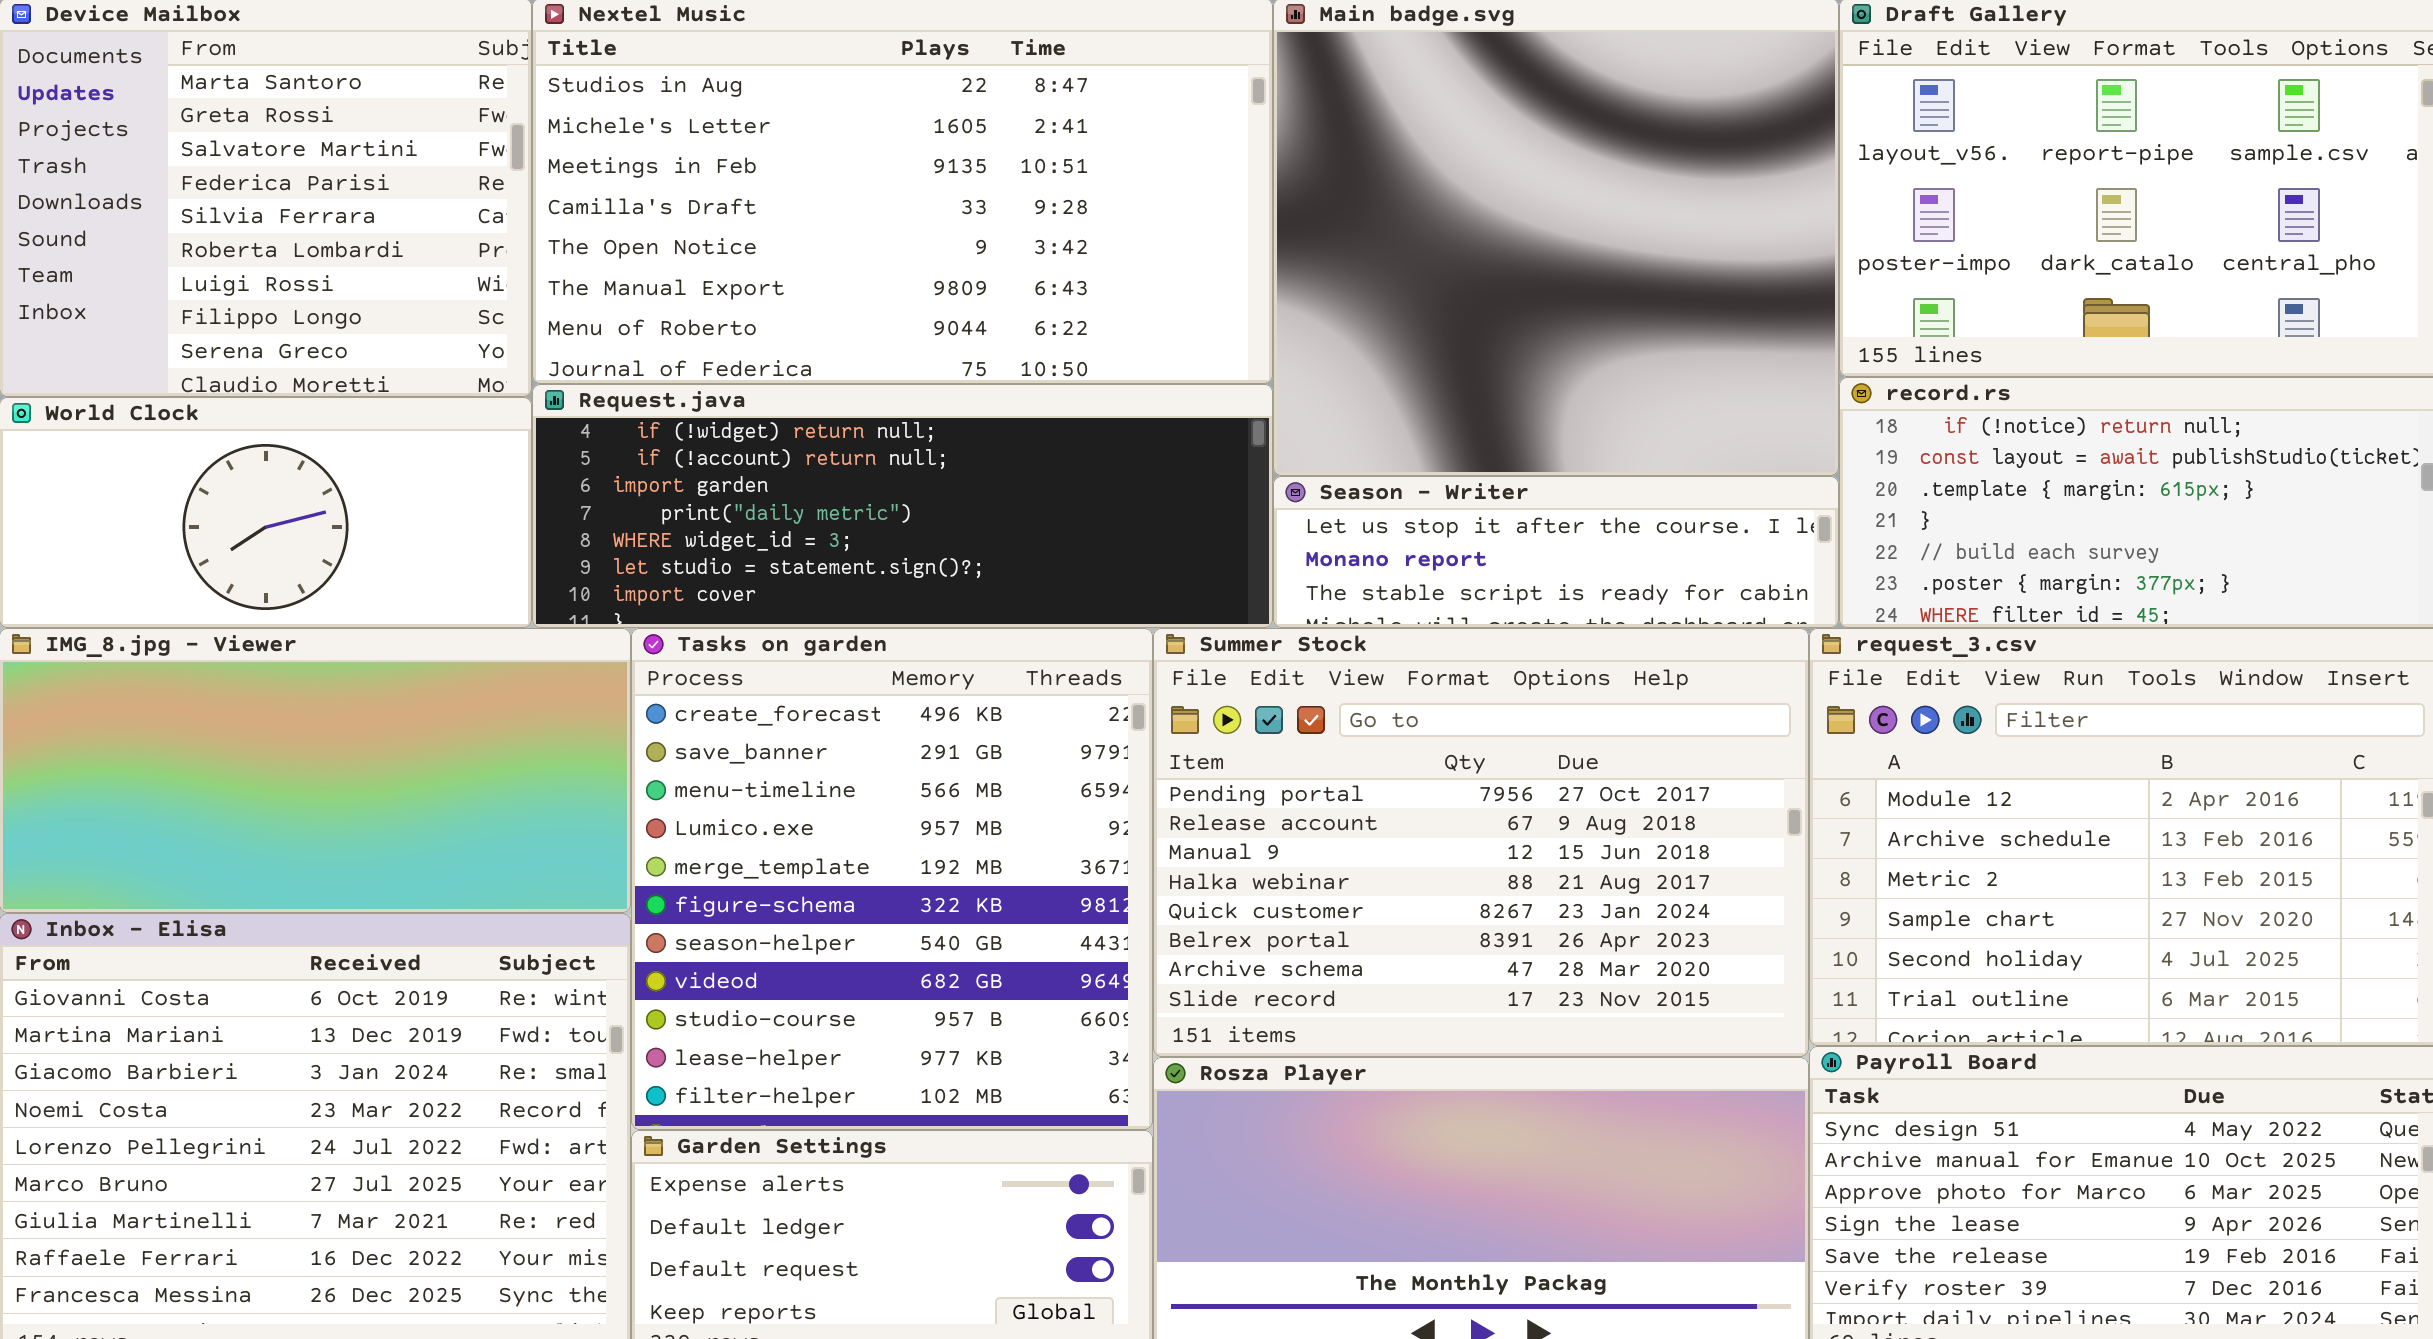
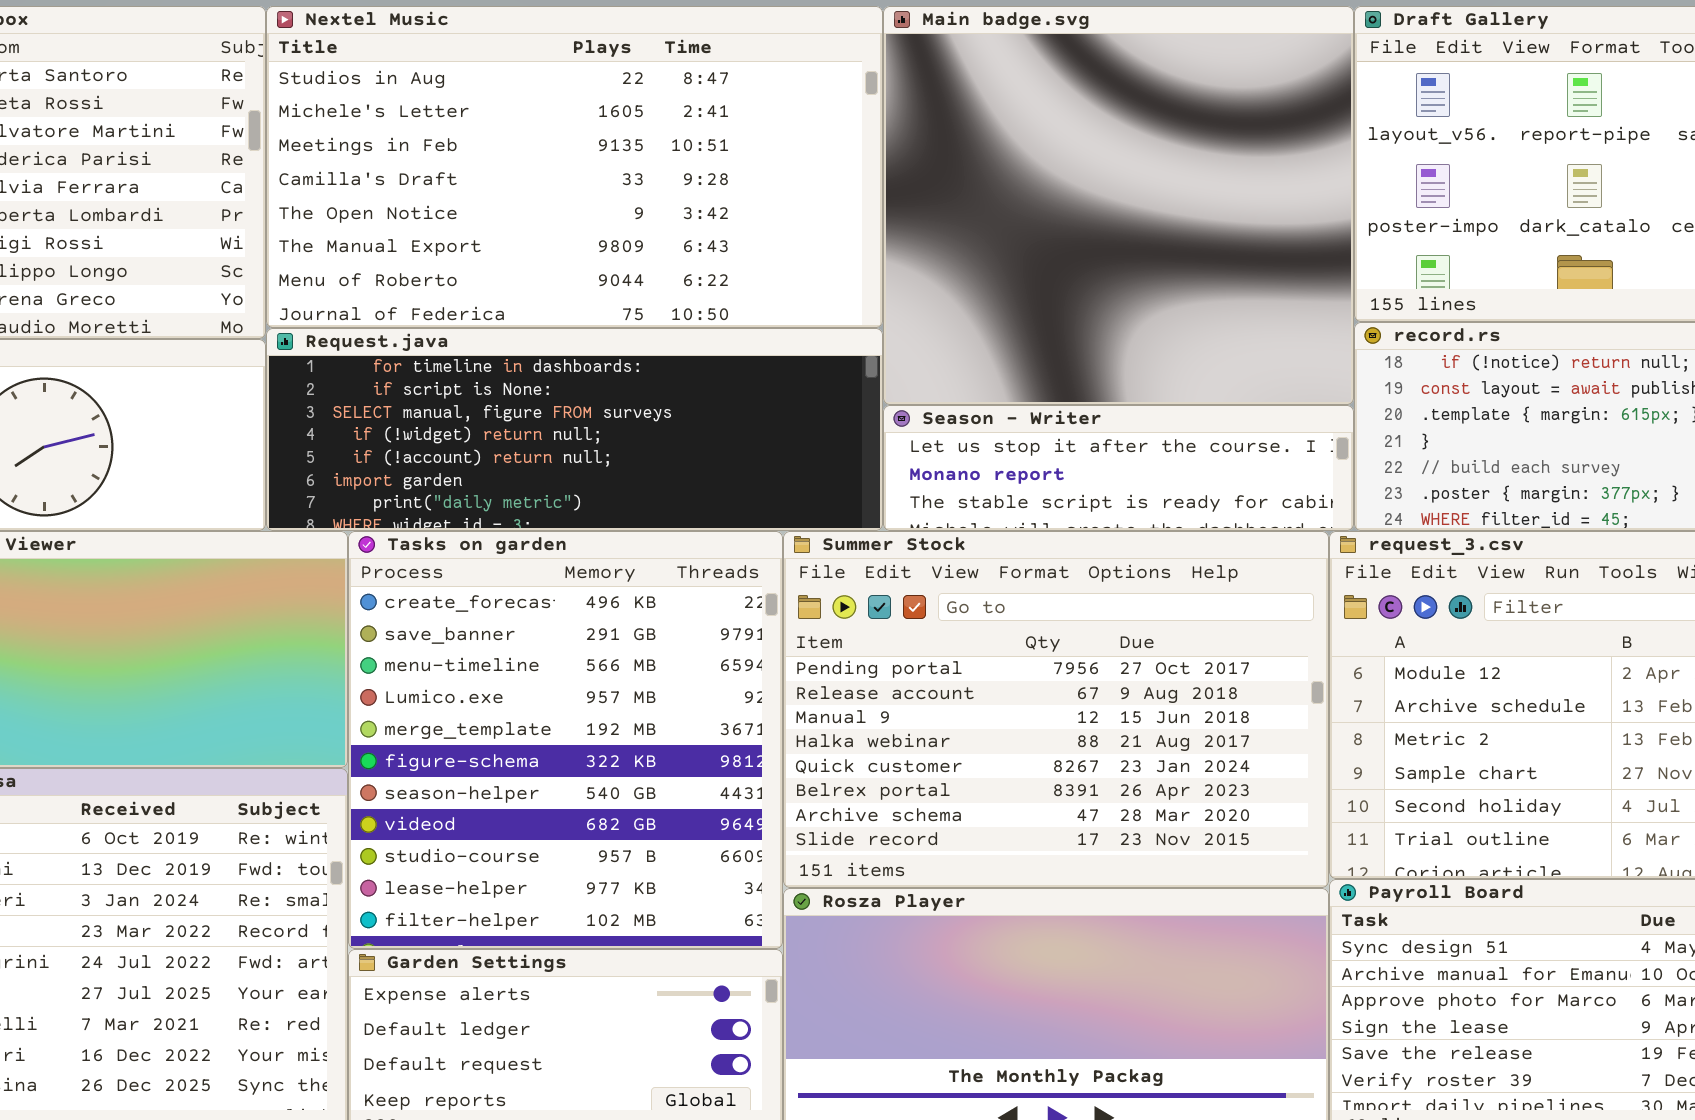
Request.java: [532,384,1273,628] -> [266,328,883,531], scrolled up 3 rows

